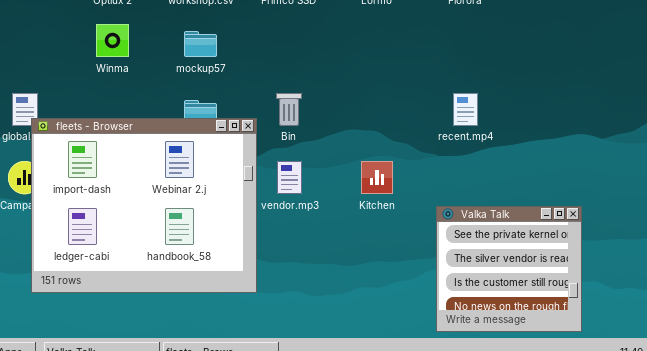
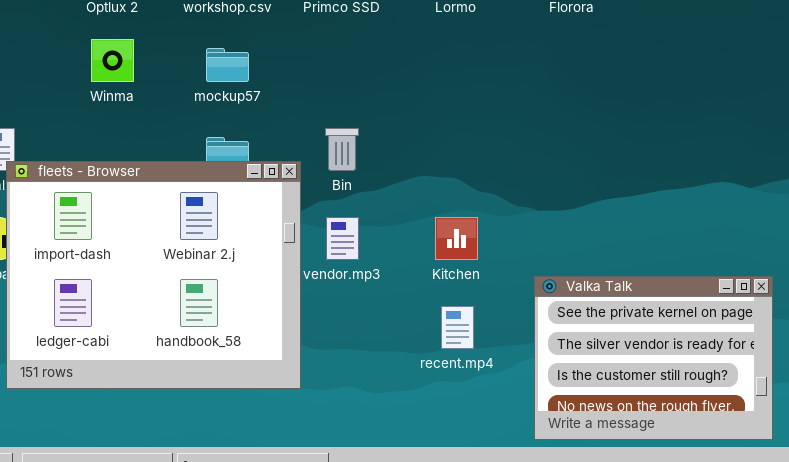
recent.mp4: [453,93,478,126] -> [441,306,474,349], moved
Valka Talk: [436,206,582,332] -> [534,276,773,440], resized

